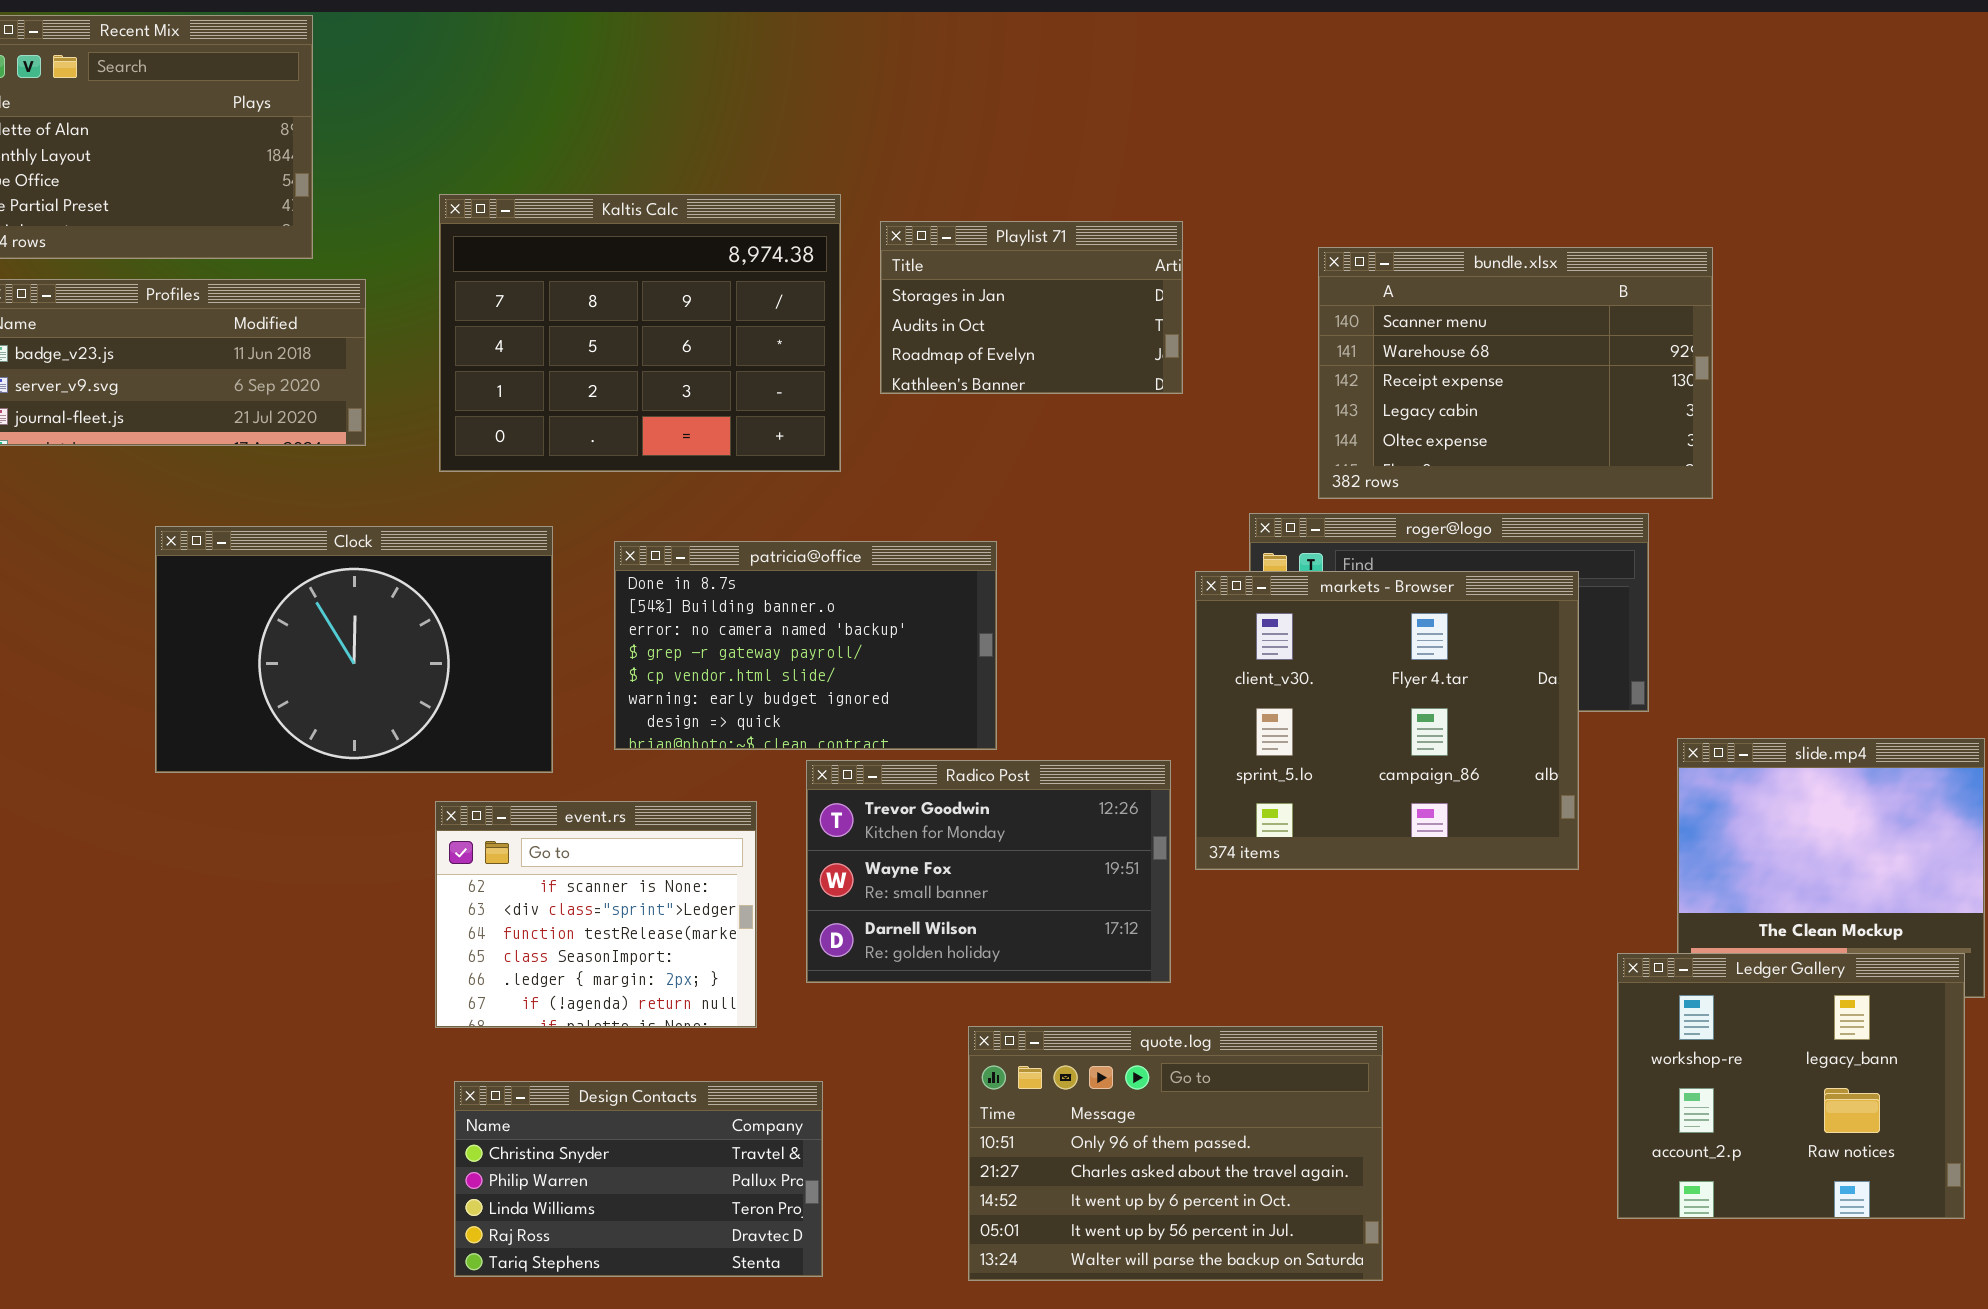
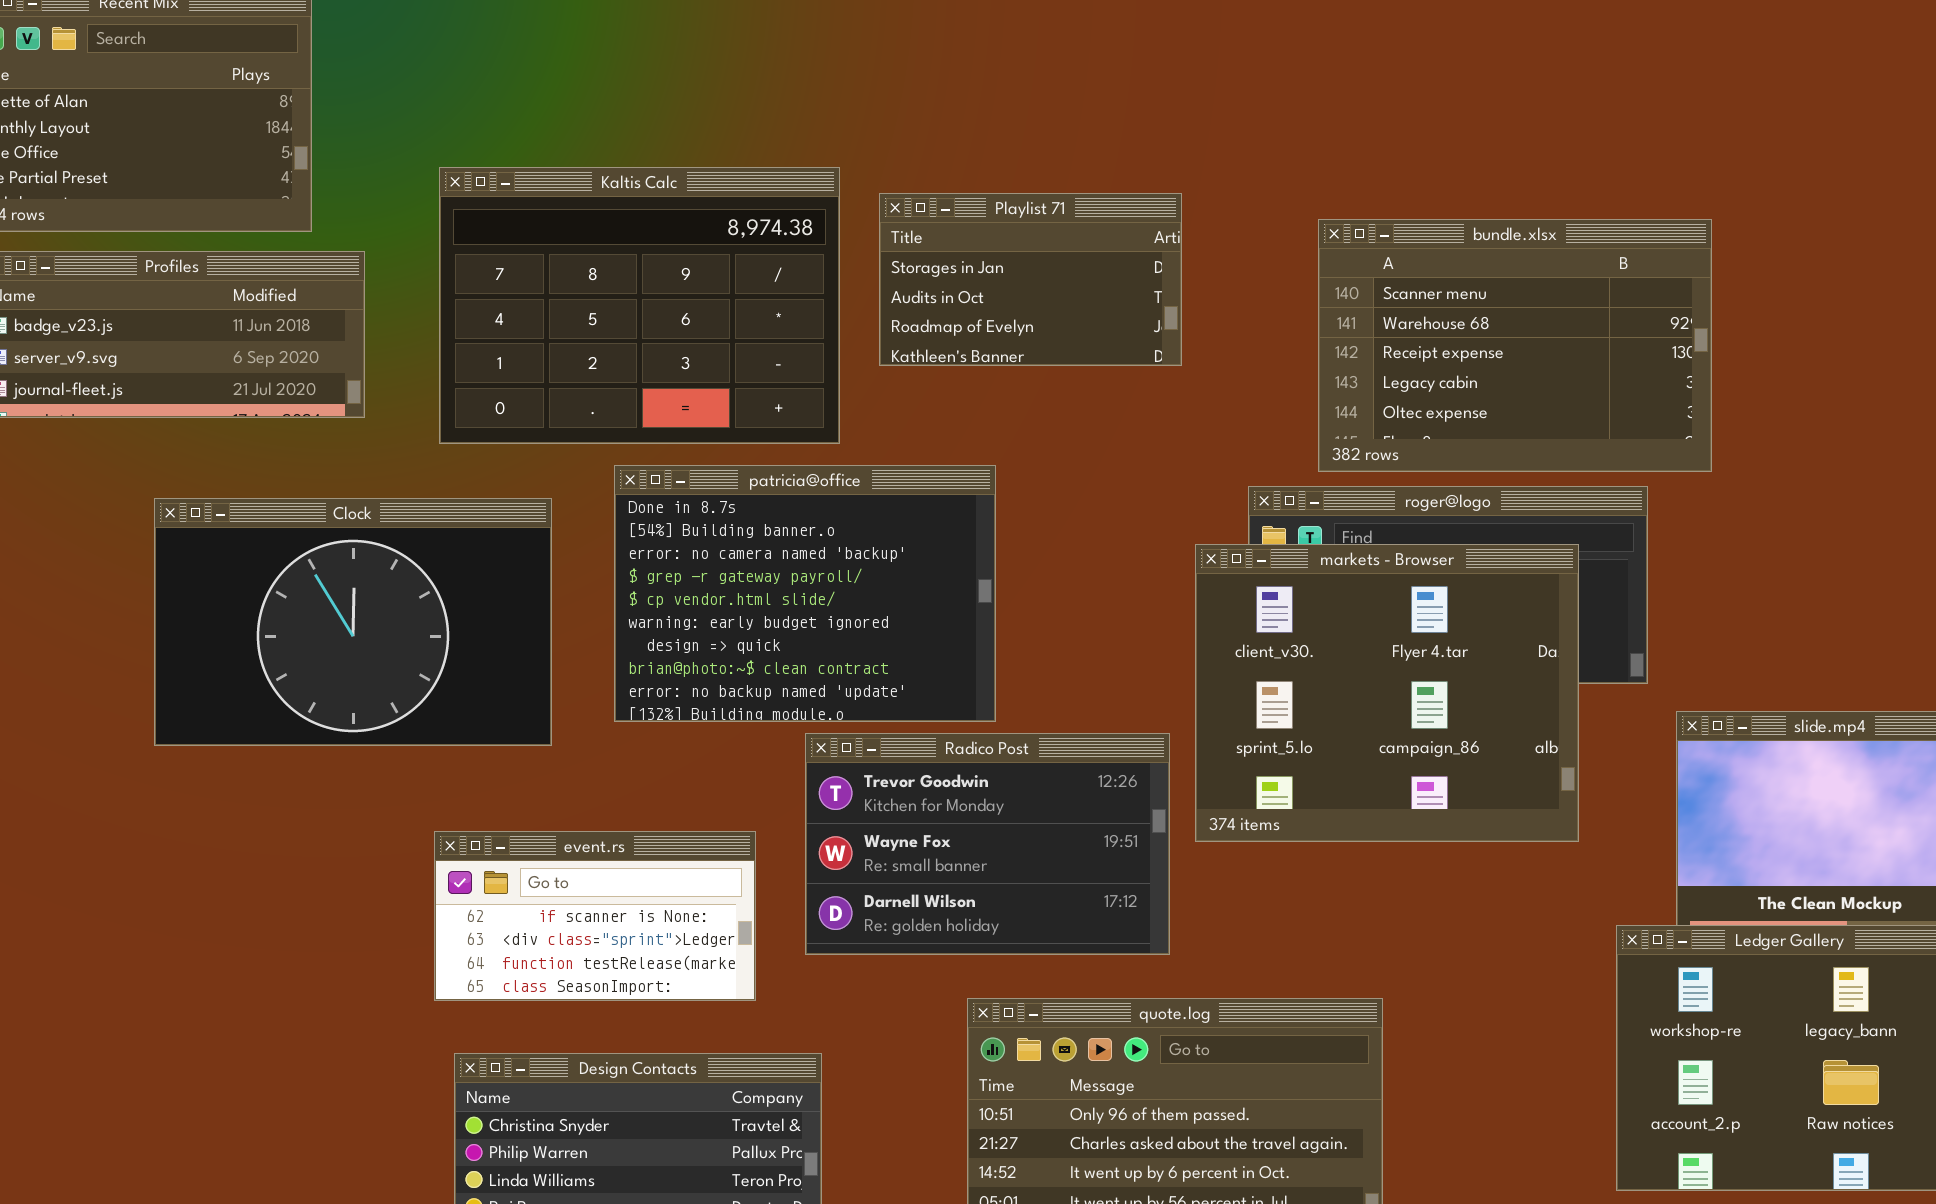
patricia@office: [614,541,997,750] -> [614,465,996,722], resized
event.rs: [435,801,757,1028] -> [434,831,756,1001], resized

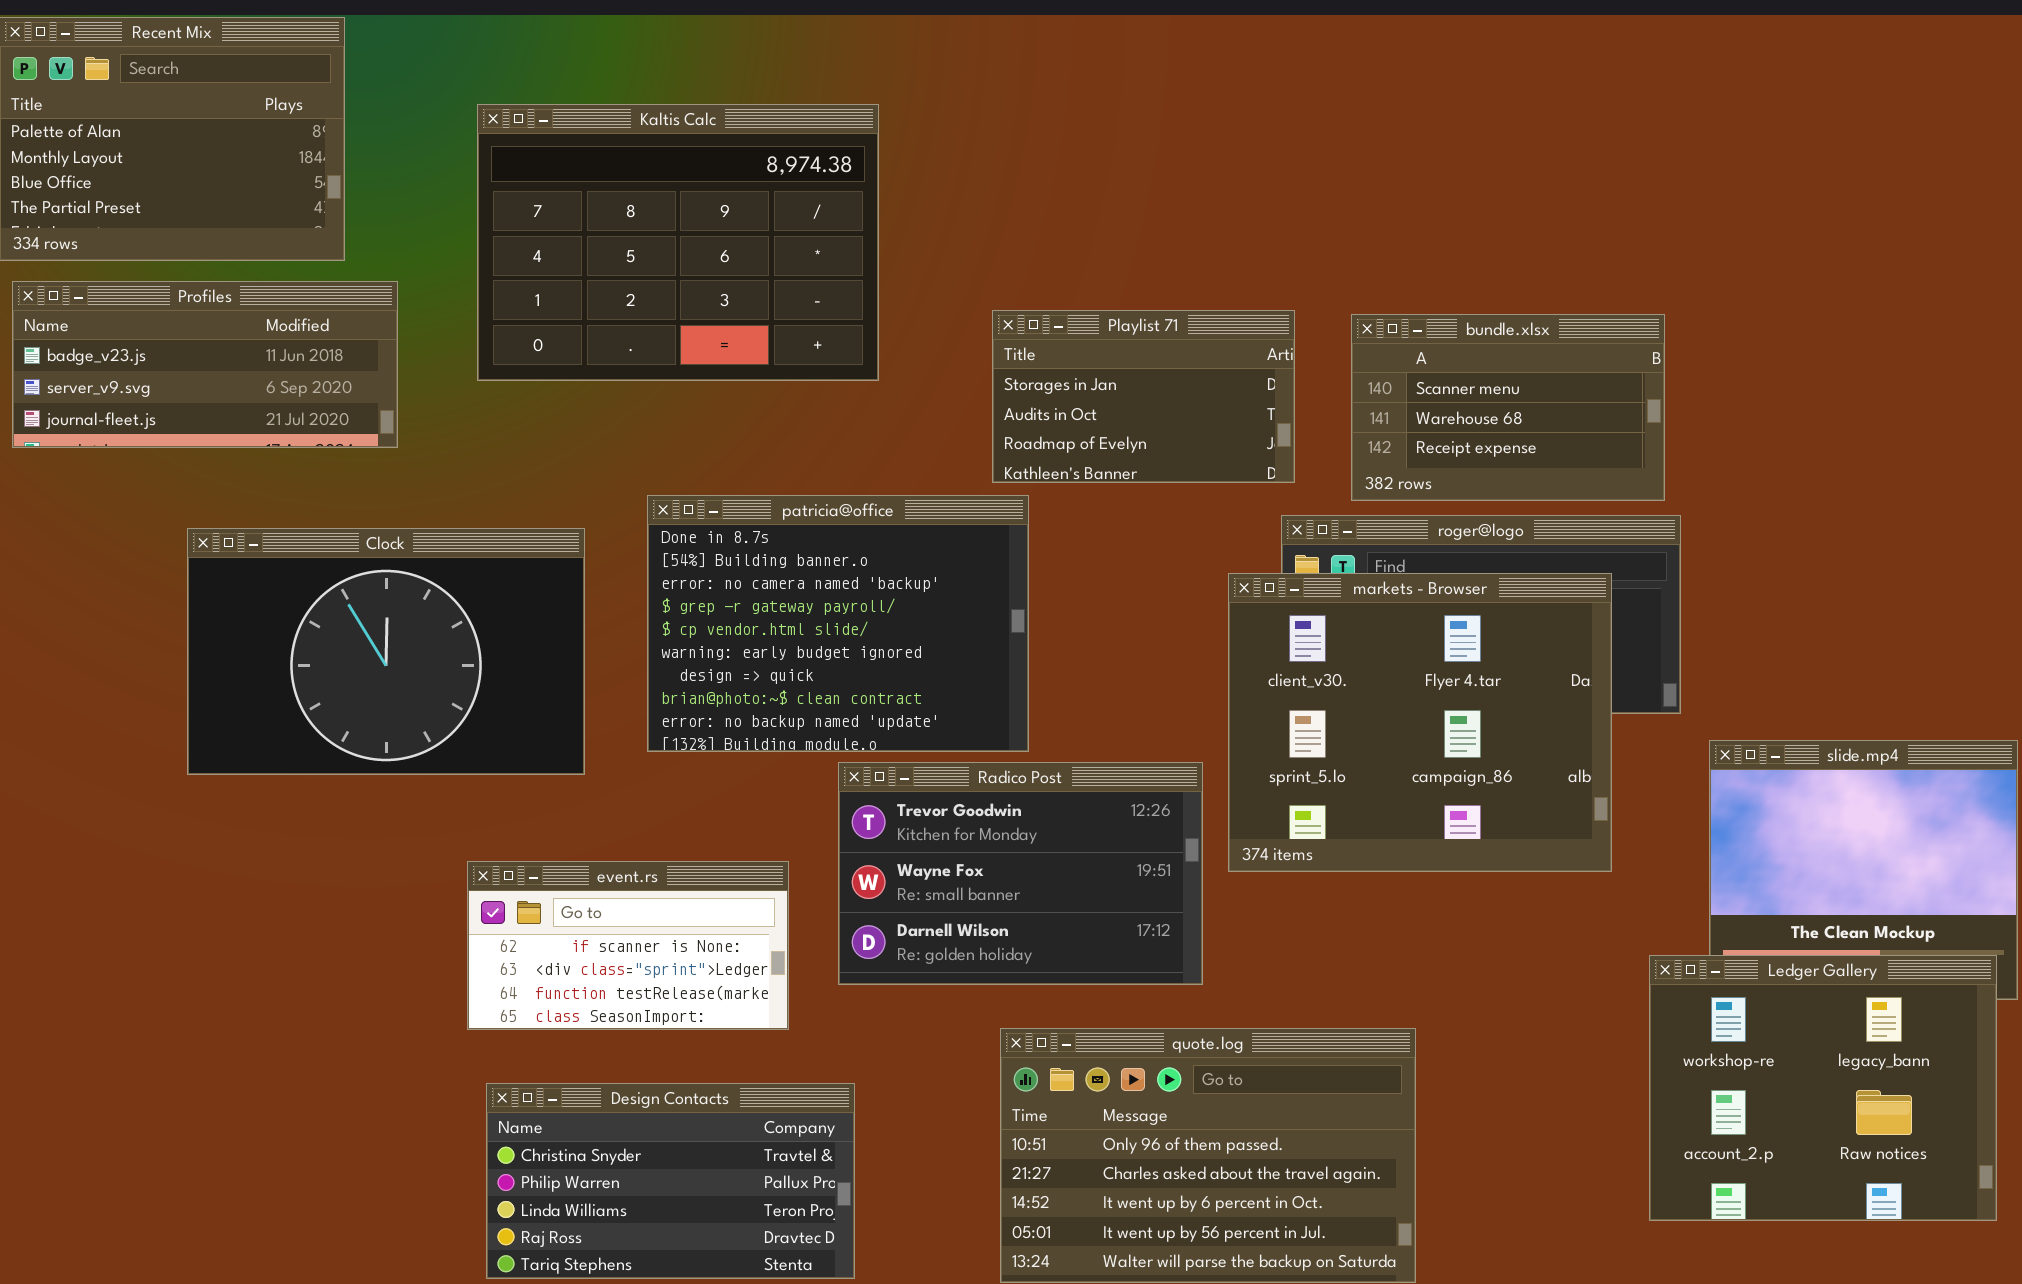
Kaltis Calc: [439,167,840,444] -> [477,104,879,381], moved
Playlist 71: [879,193,1182,366] -> [992,310,1295,483], moved
bundle.xlsx: [1318,219,1712,472] -> [1351,314,1665,501], resized

